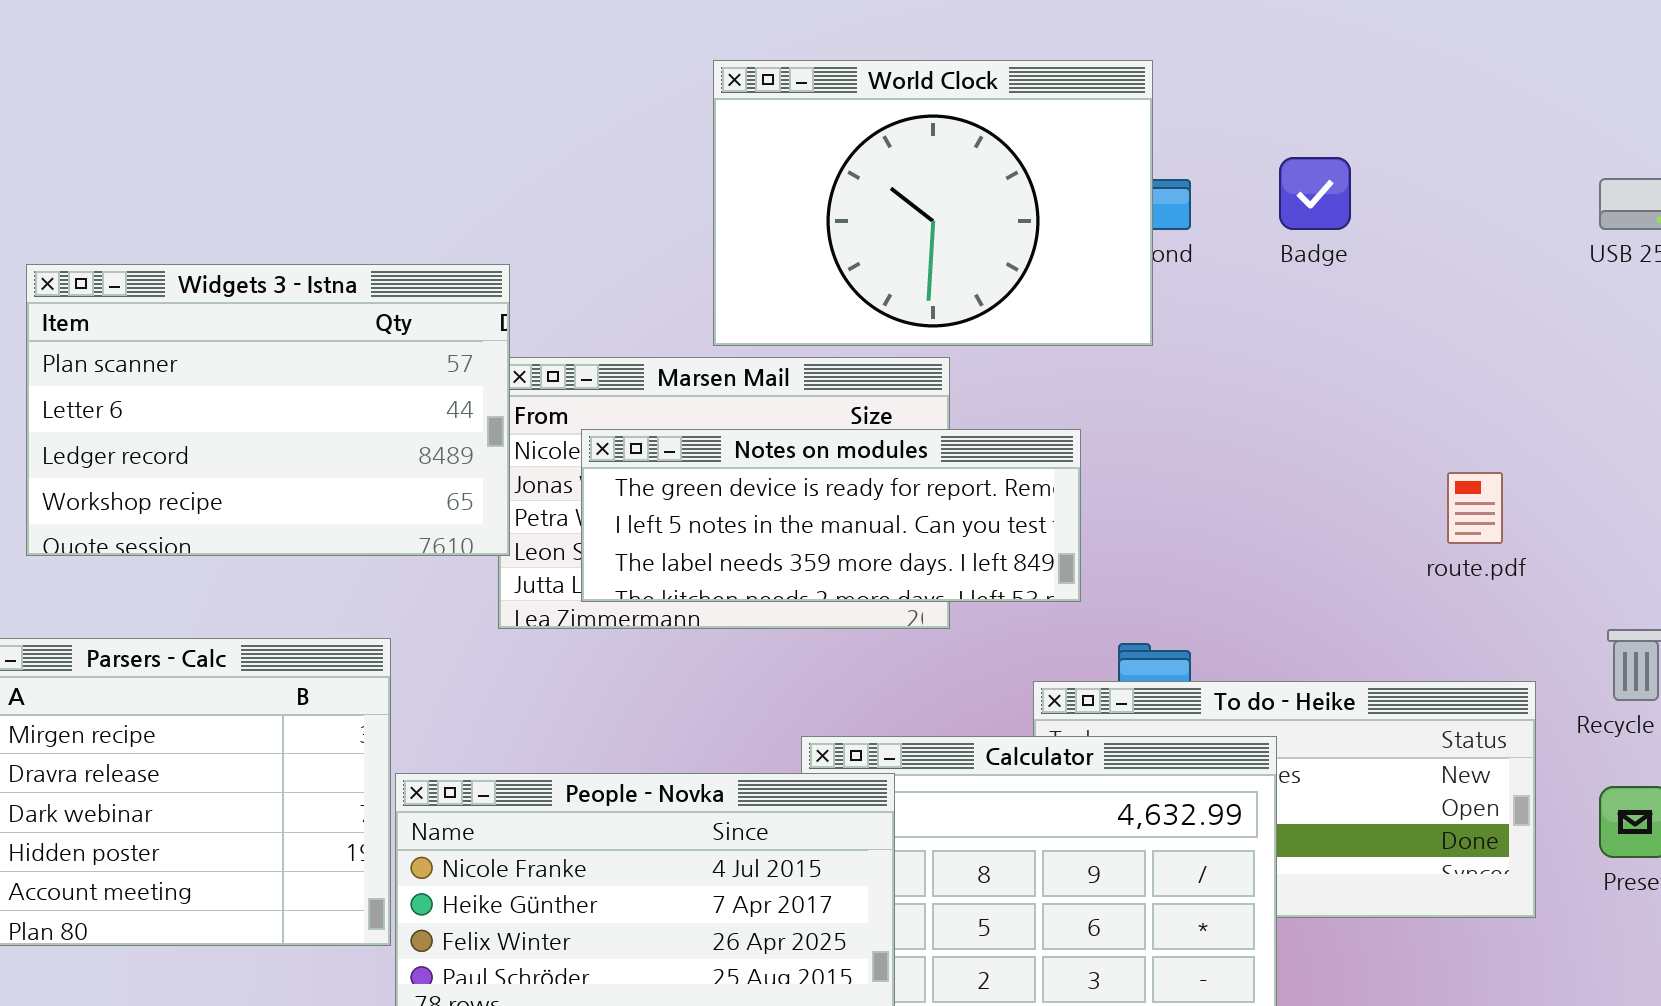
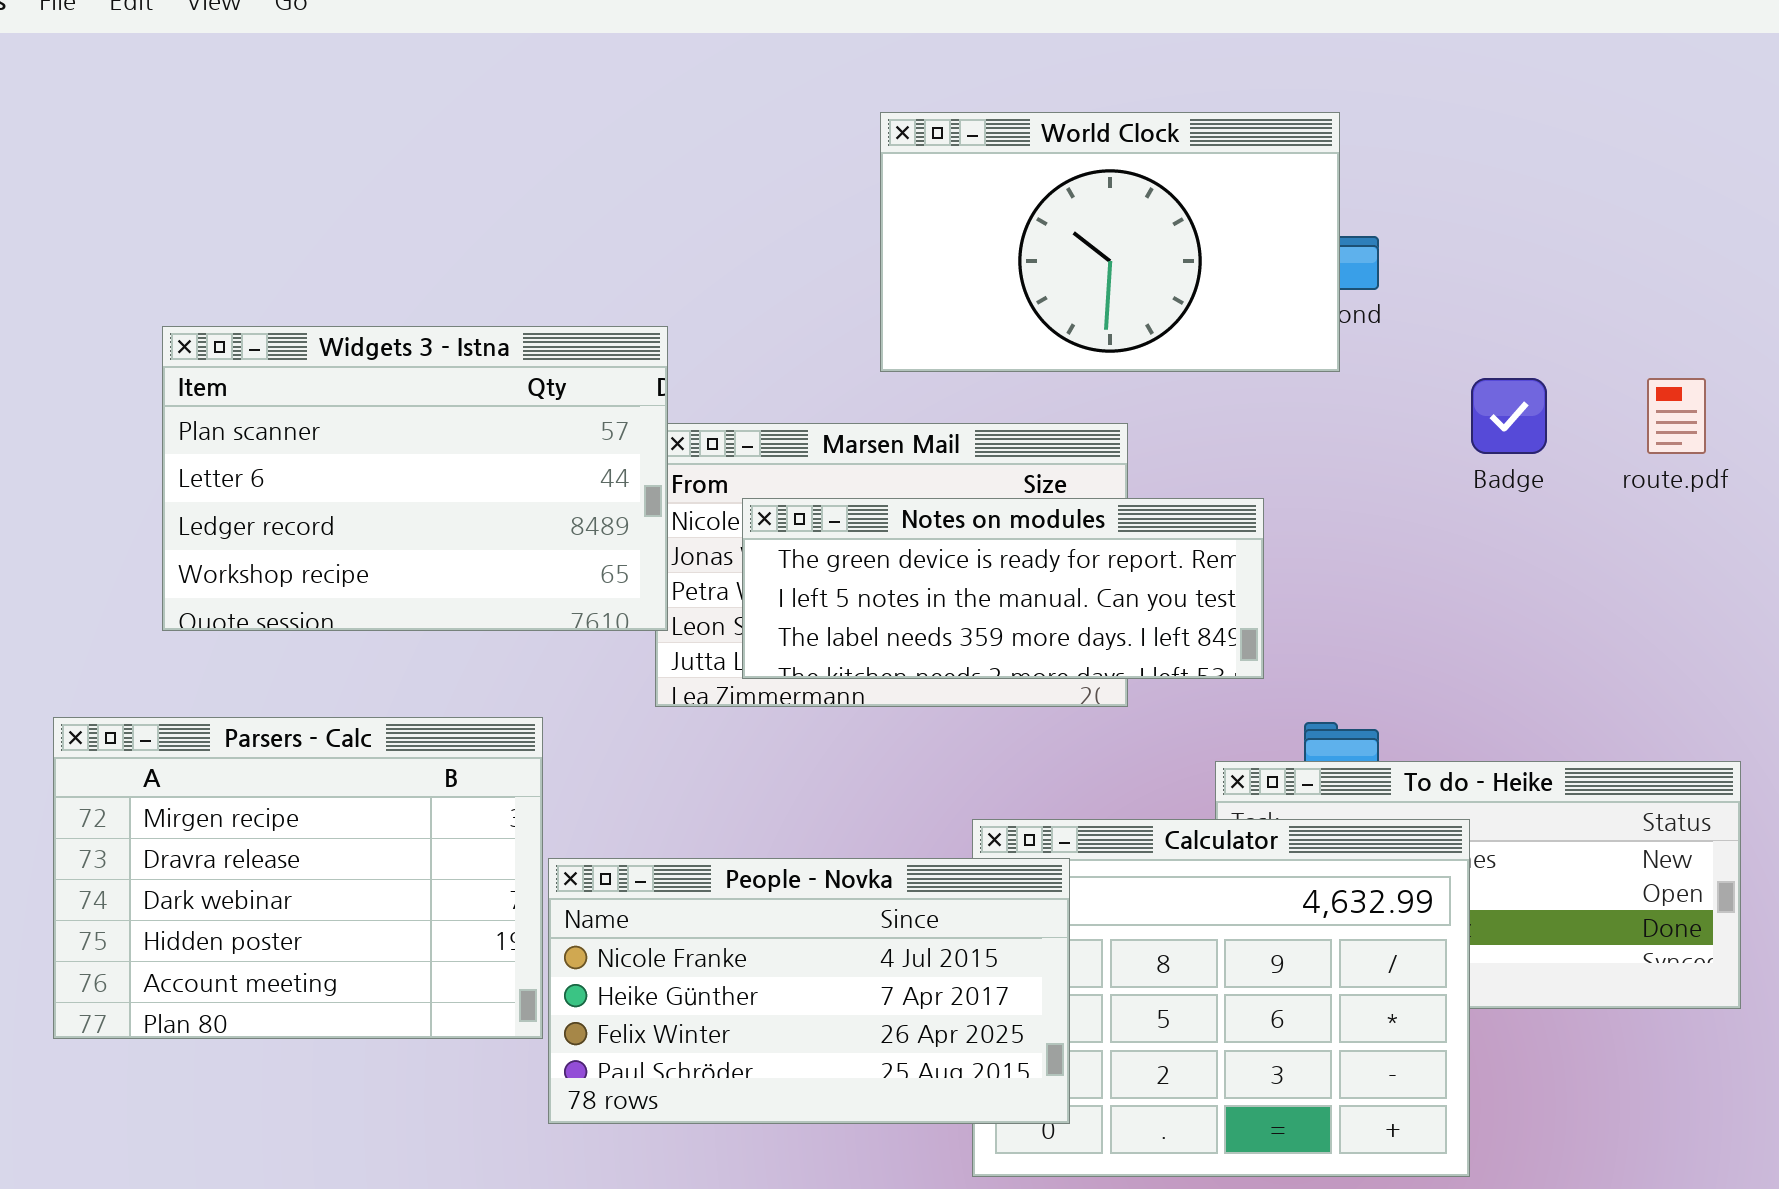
World Clock: [713,60,1153,346] -> [880,112,1340,372], resized
Badge: [1279,157,1351,230] -> [1471,378,1547,454], moved
route.pdf: [1447,472,1503,544] -> [1647,378,1706,454], moved

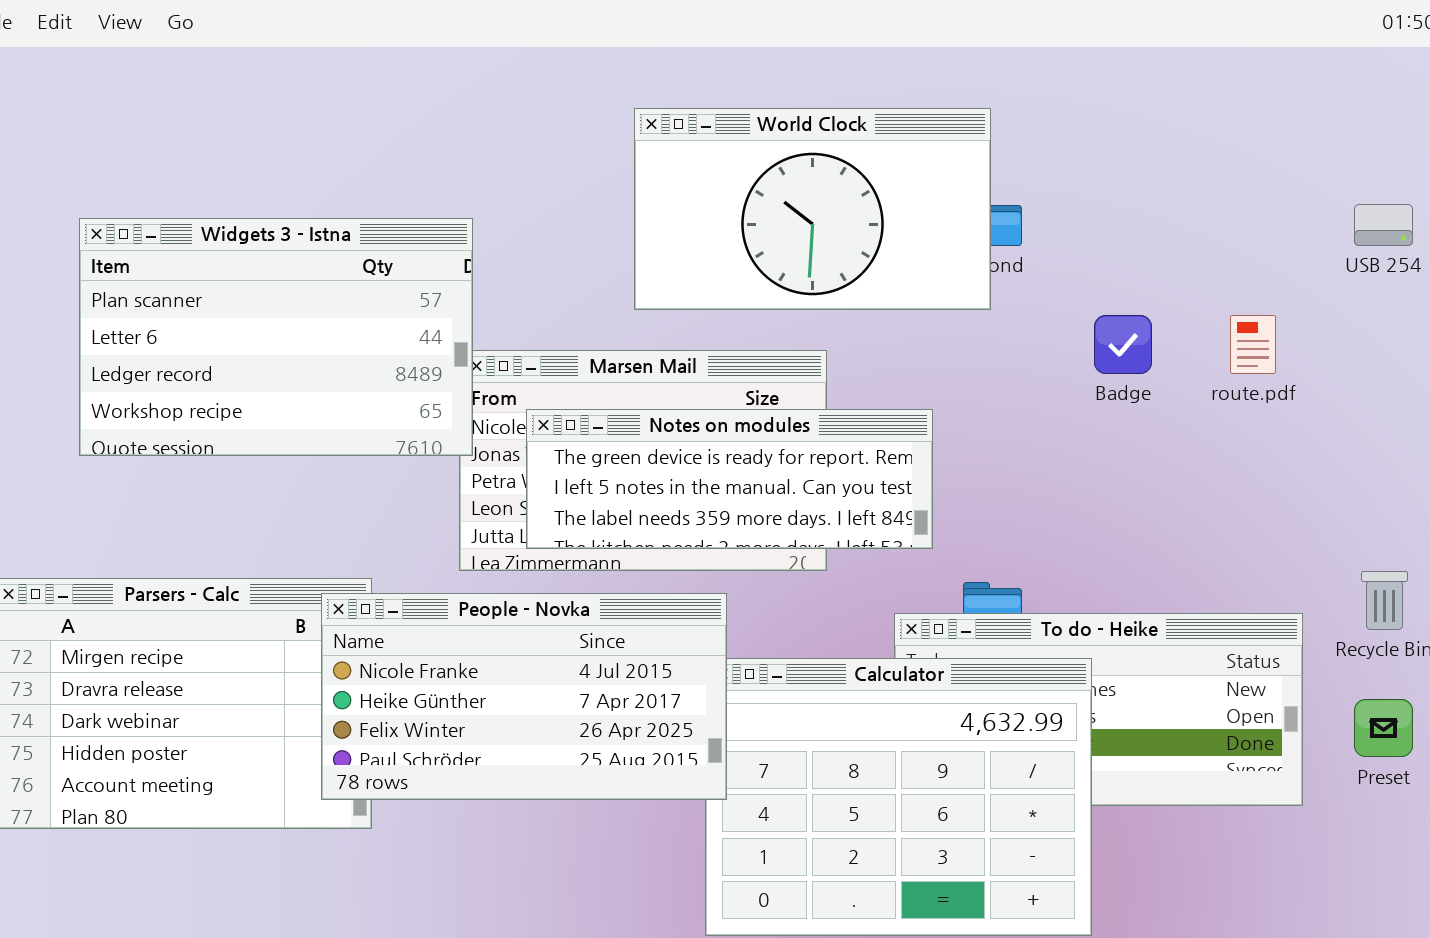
Widgets 3 - Istna: [162,326,668,631] -> [79,218,473,456], moved
People - Novka: [548,858,1070,1124] -> [321,593,727,800], moved

